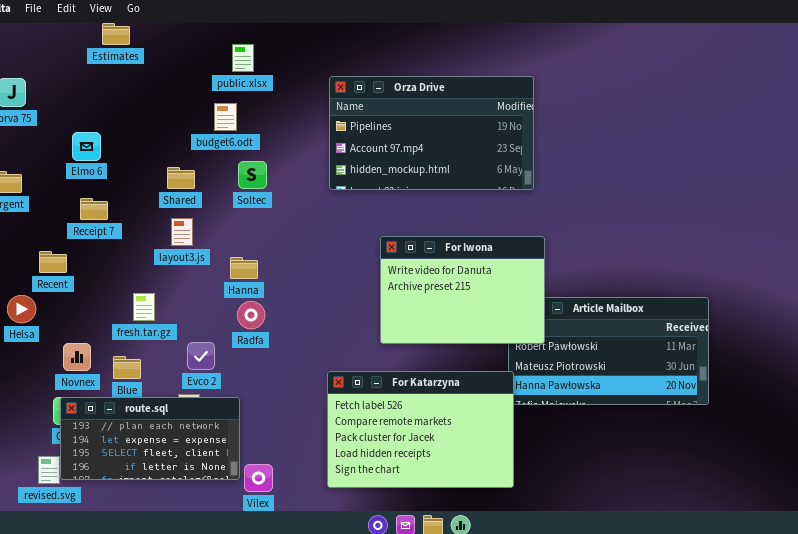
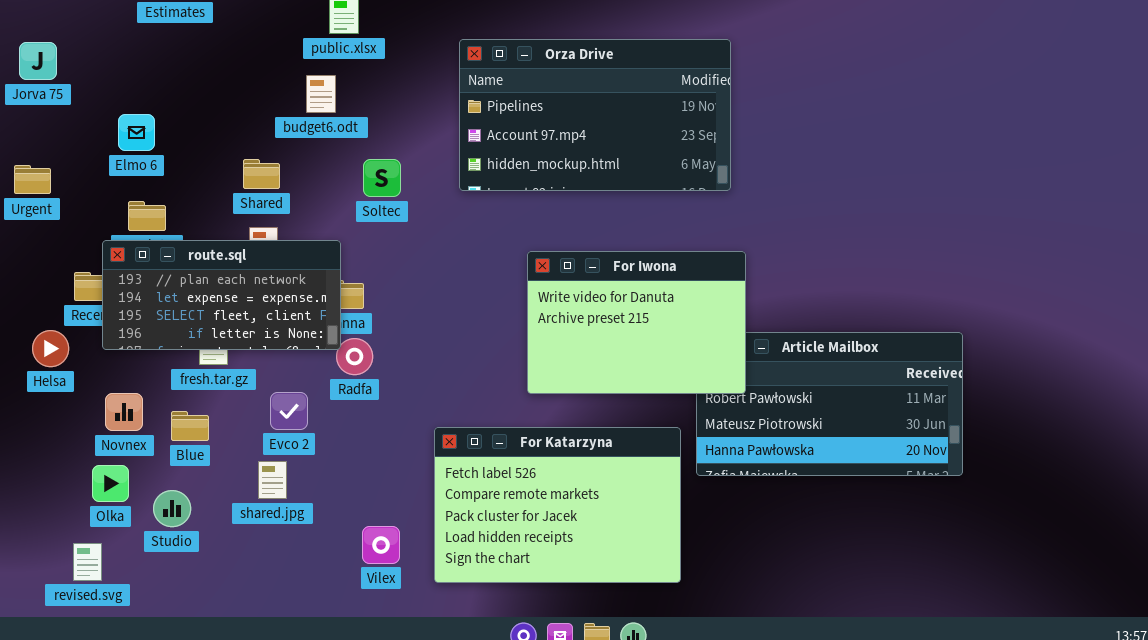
Soltec: [238,161,267,189] -> [363,159,401,197], moved
For Katarzyna: [327,371,514,488] -> [434,427,681,583], moved
route.sql: [60,397,240,480] -> [102,240,341,350], moved
Vilex: [244,464,273,492] -> [362,526,400,564], moved

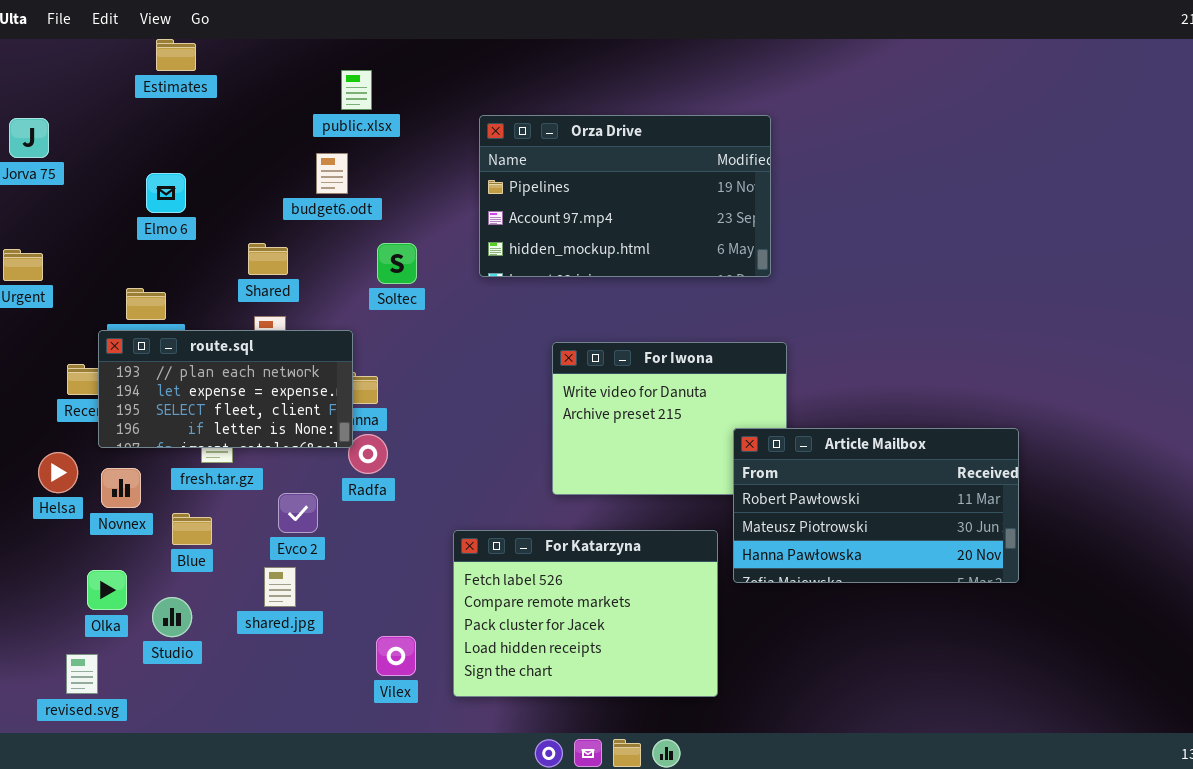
Elmo 6: [118,114,155,151] -> [146,173,186,213], moved
Helsa: [32,330,69,367] -> [38,452,78,493], moved
Article Mailbox: [696,332,963,476] -> [733,428,1019,583], raised
Novnex: [105,393,143,431] -> [101,468,141,508], moved

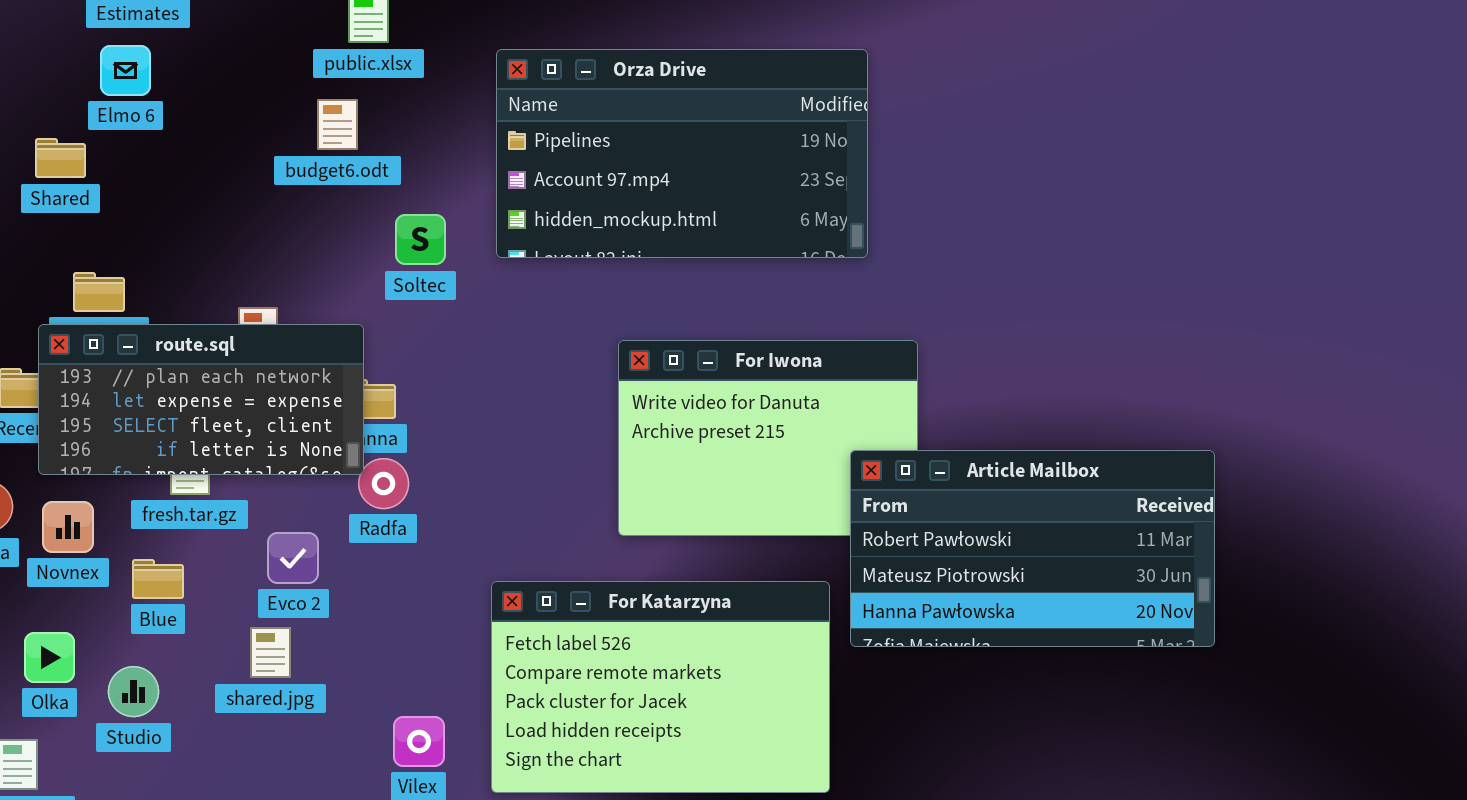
Orza Drive: [479,115,771,277] -> [496,49,868,258], moved
Elmo 6: [146,173,186,213] -> [100,45,151,96], moved
Shared: [248,243,288,275] -> [35,138,86,178], moved

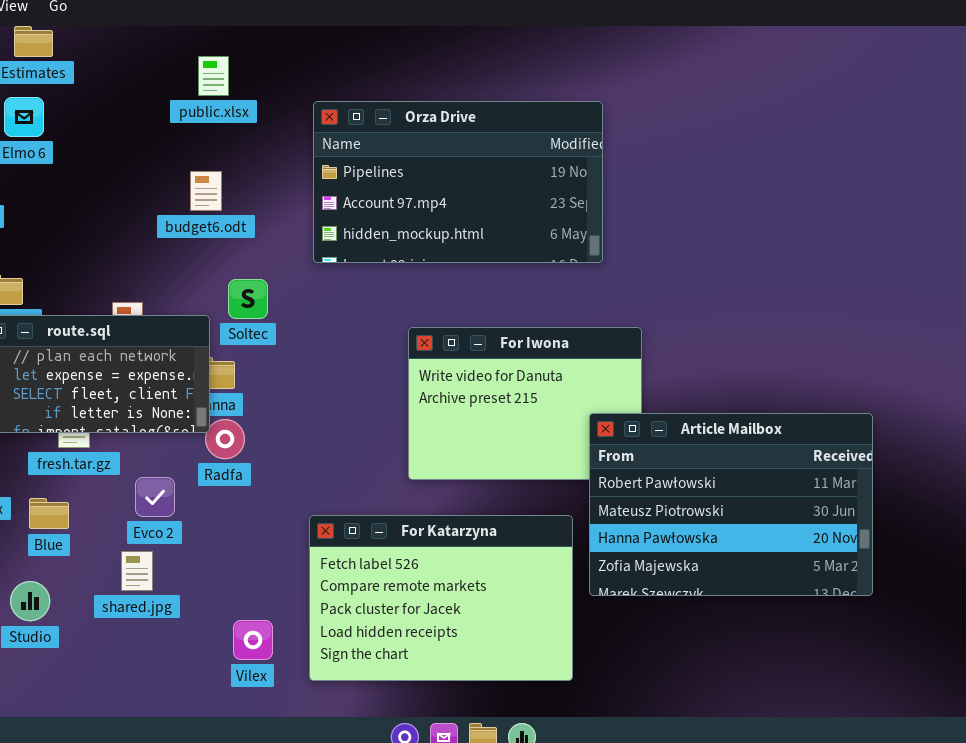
budget6.odt: [317,99,358,150] -> [190,171,222,211], moved
Soltec: [395,214,446,265] -> [228,279,268,319], moved
Article Mailbox: [850,450,1215,647] -> [589,413,873,596], resized

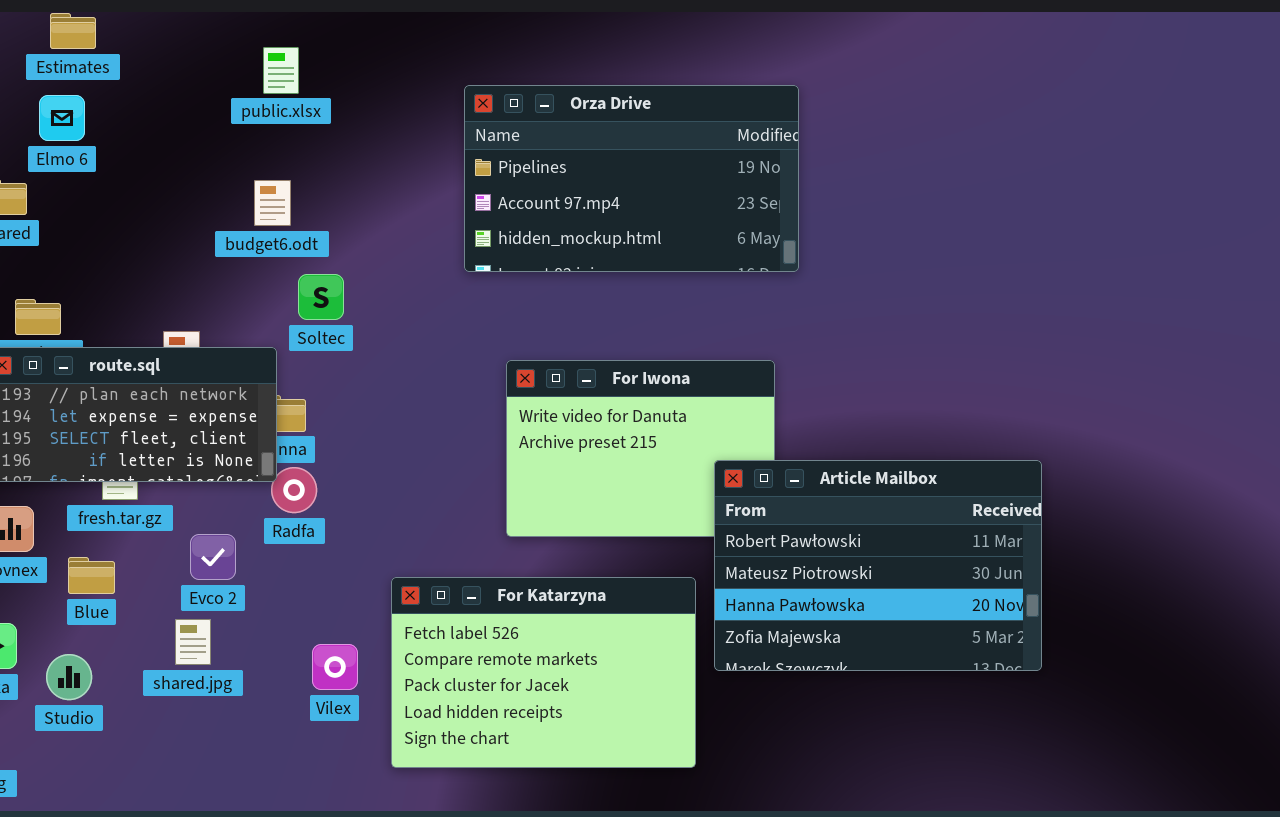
Orza Drive: [313,101,603,263] -> [464,85,799,272], moved
Soltec: [228,279,268,319] -> [298,274,344,320], moved
Vilex: [233,620,273,660] -> [312,644,358,690], moved

